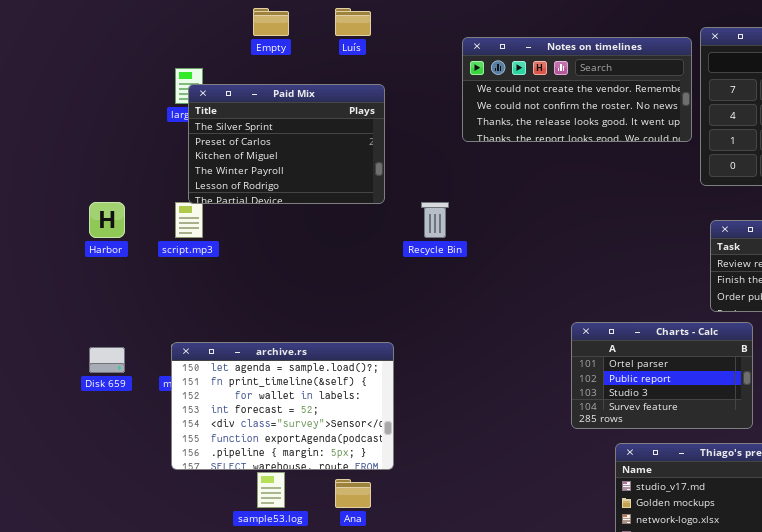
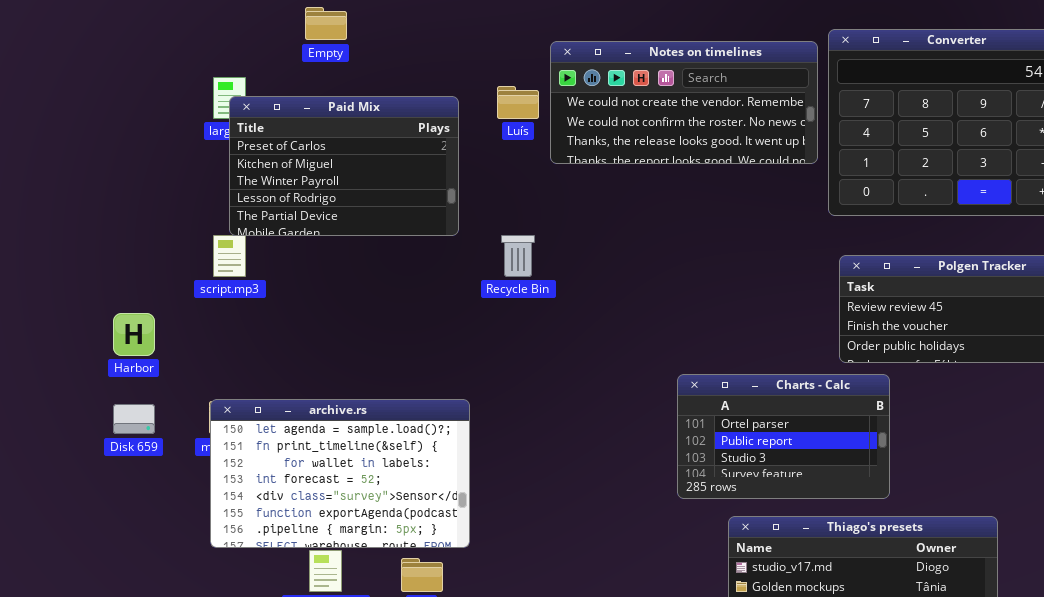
Luís: [335,8,371,36] -> [497,86,539,119], moved
Paid Mix: [188,84,385,204] -> [229,96,459,236], scrolled down 1 row
Harbor: [89,202,125,238] -> [113,313,155,356], moved

